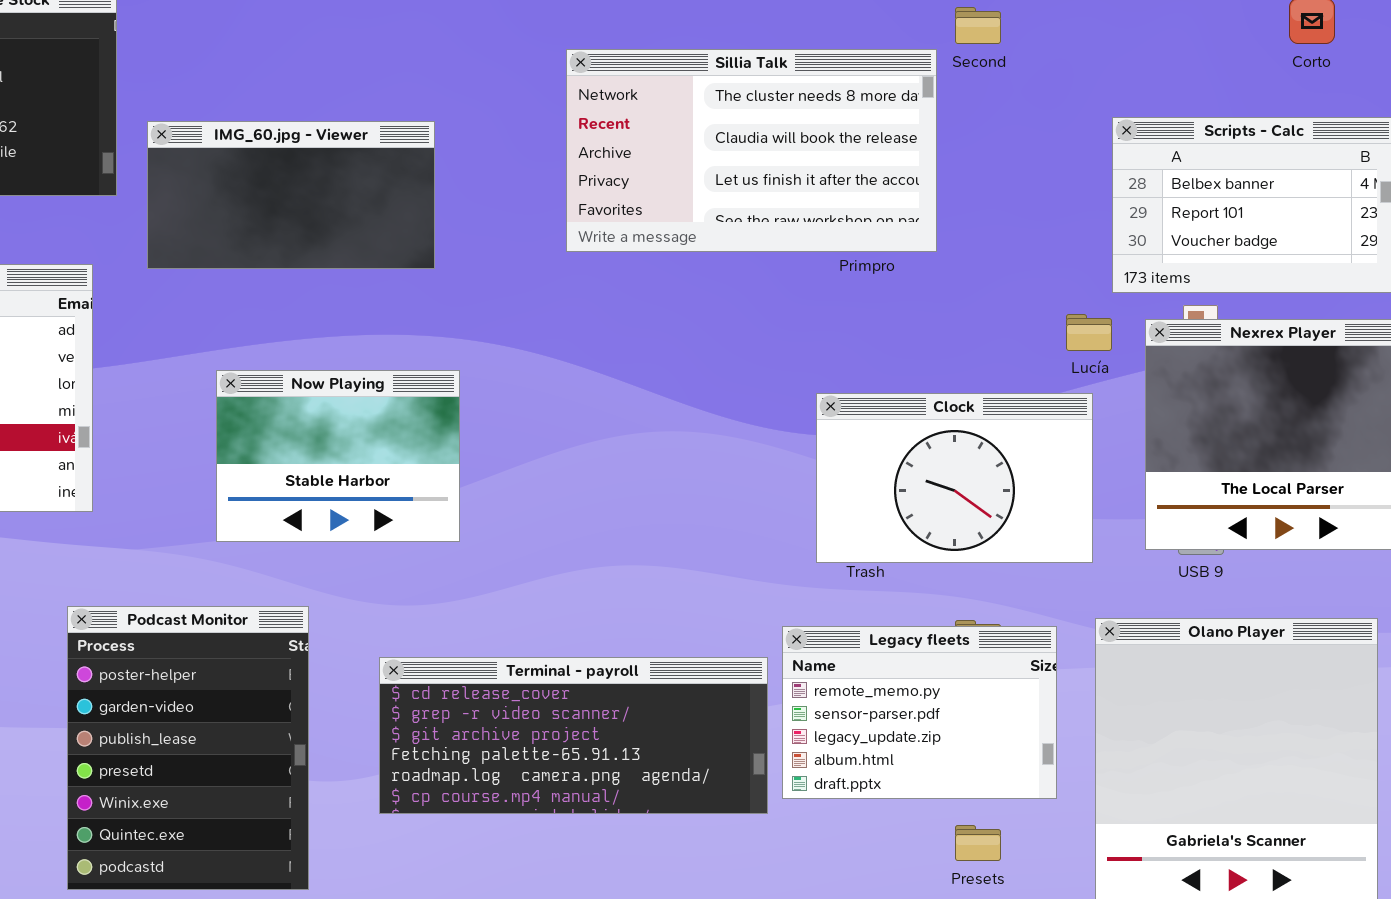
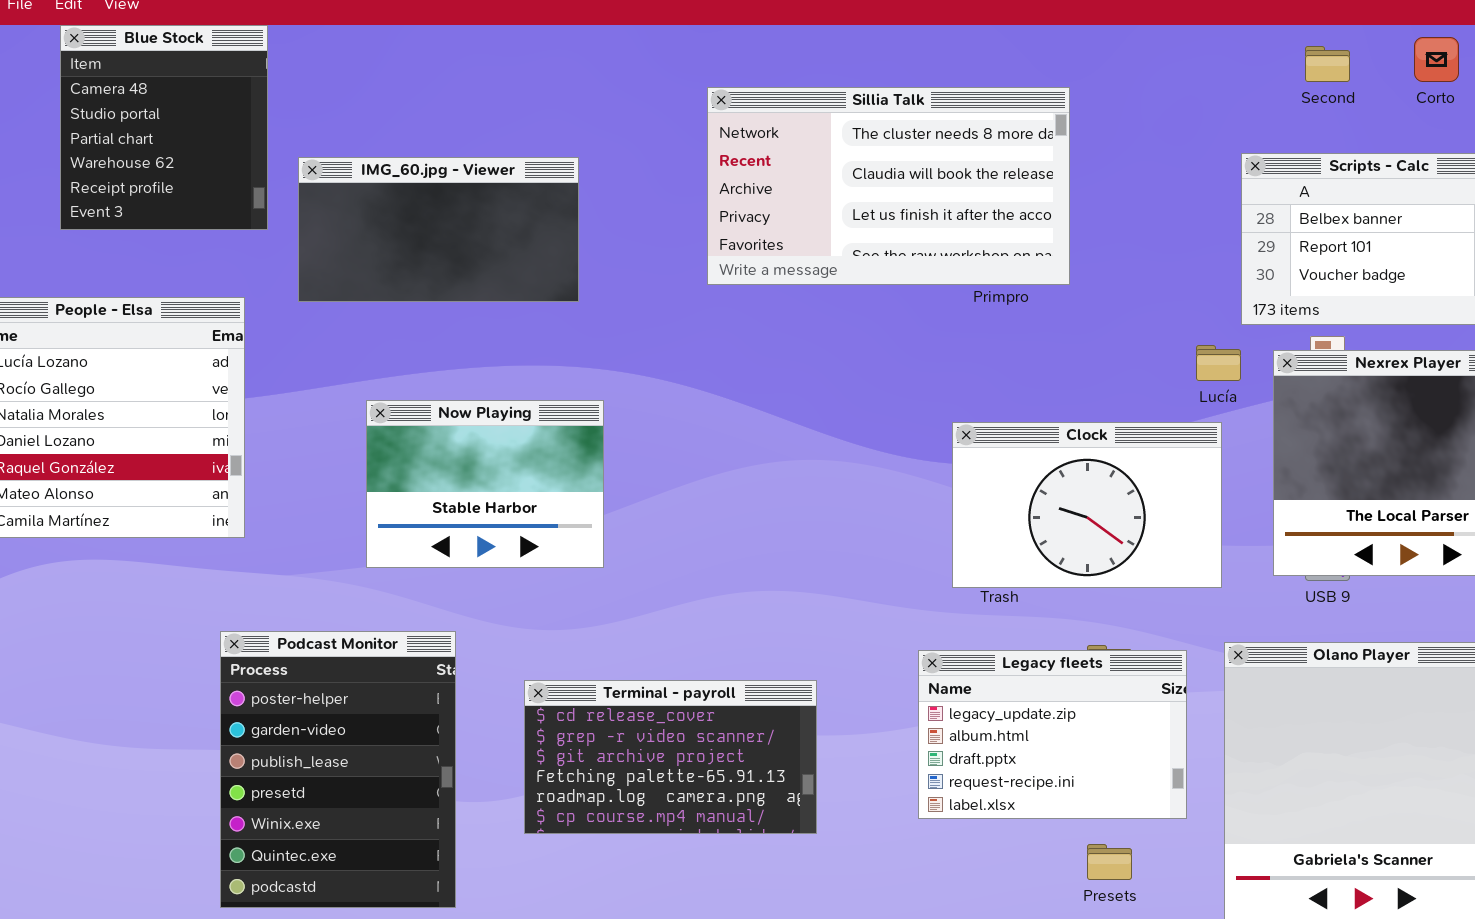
Second: [955,7,1001,44] -> [1305,46,1350,82], moved
Legacy fleets: [782,626,1057,799] -> [918,650,1187,819], scrolled down 2 rows
Terminal - payroll: [379,657,768,814] -> [524,680,817,834], resized

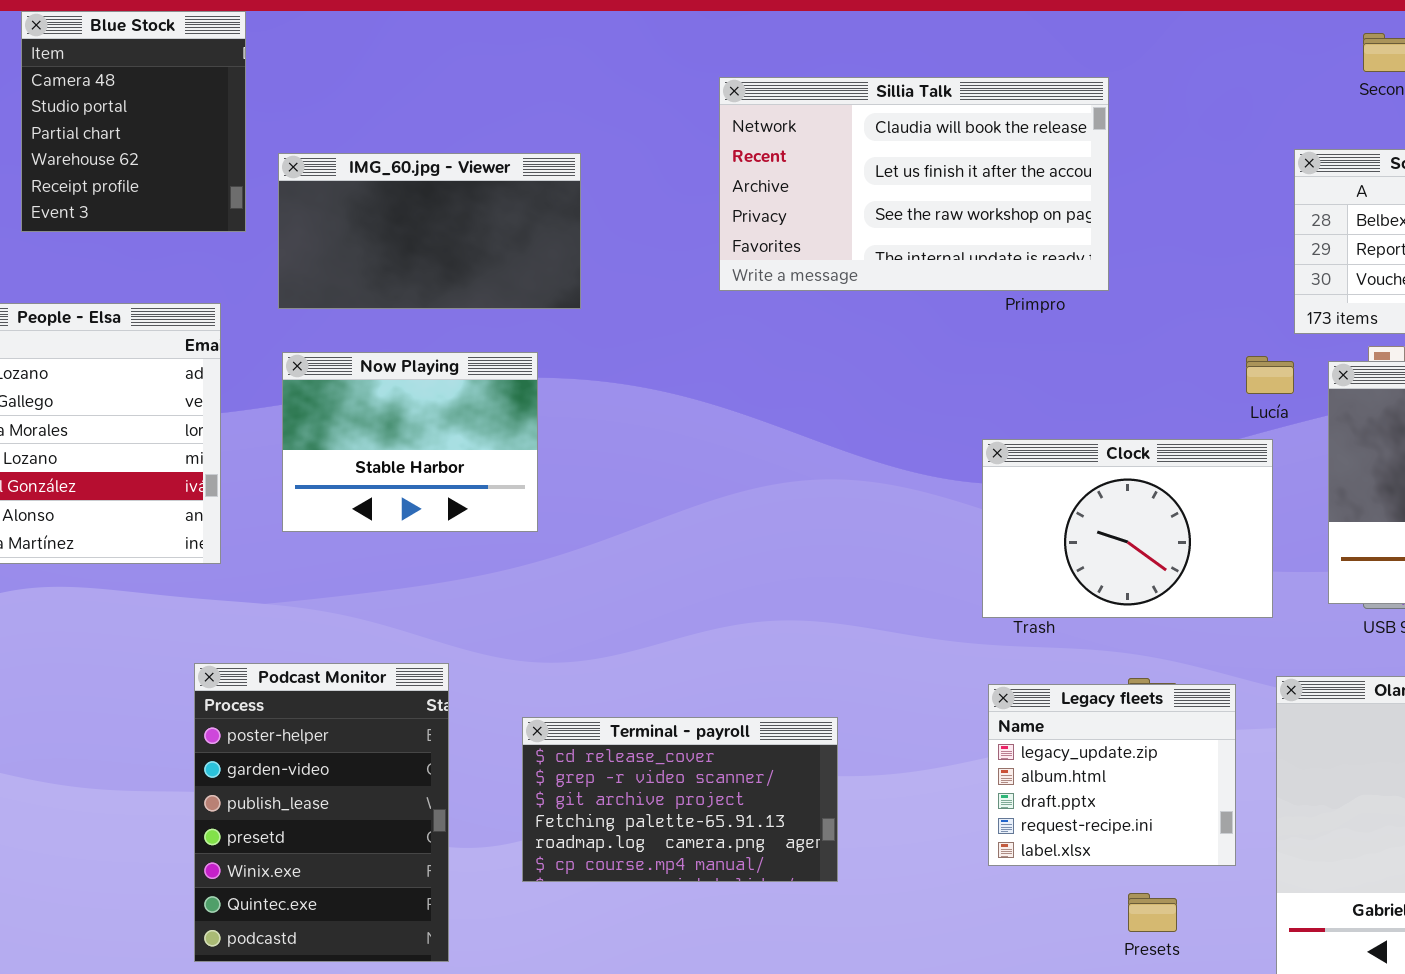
Sillia Talk: [707,87,1070,285] -> [719,77,1109,291], scrolled down 1 row
Now Playing: [366,400,604,568] -> [282,352,538,532], moved
Legacy fleets: [918,650,1187,819] -> [988,684,1236,866], resized

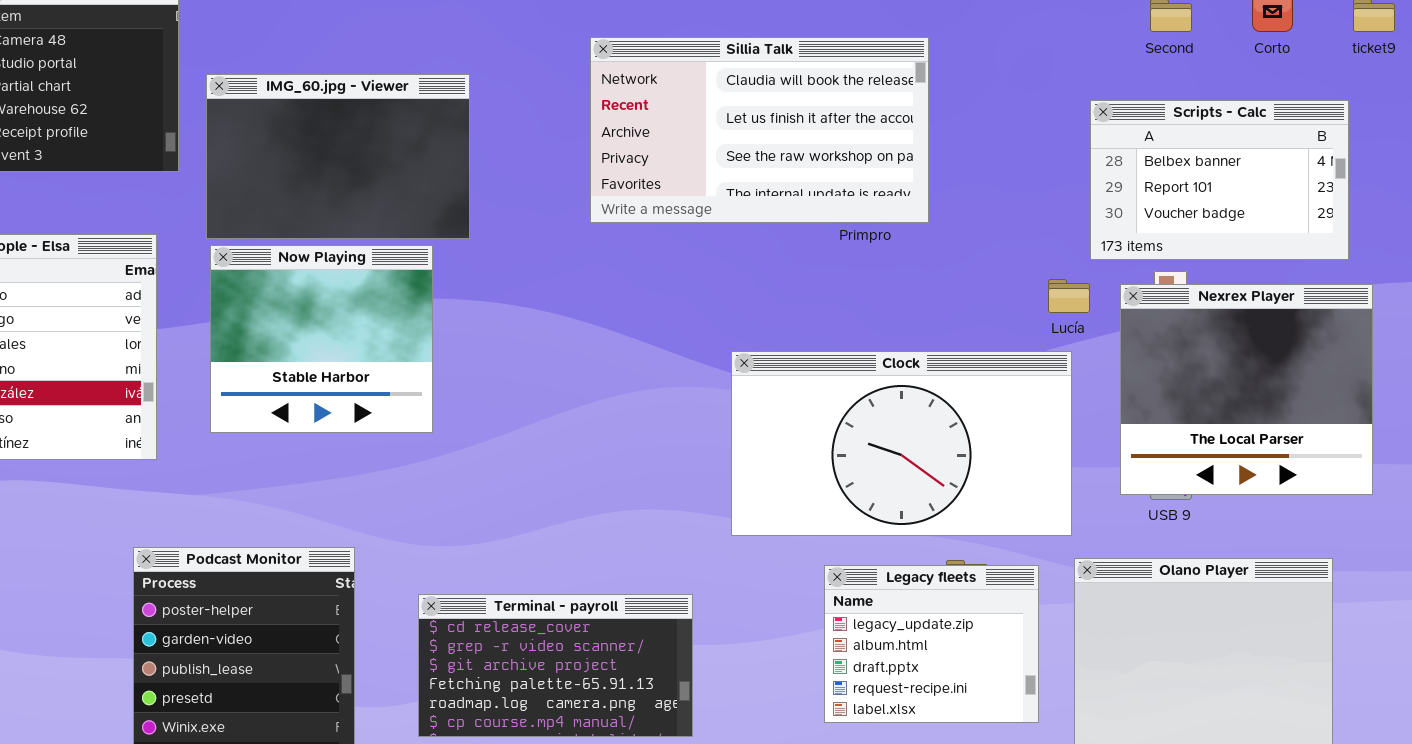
IMG_60.jpg - Viewer: [278,153,581,309] -> [206,74,470,239], resized
Now Playing: [282,352,538,532] -> [210,245,433,433], resized
Clock: [982,439,1273,618] -> [731,351,1072,536], resized

